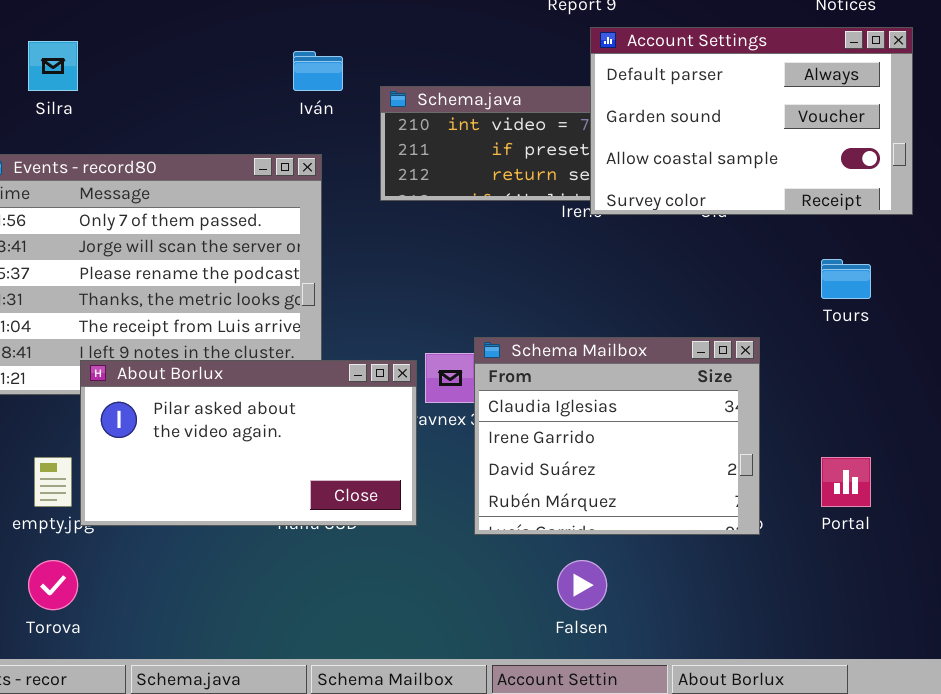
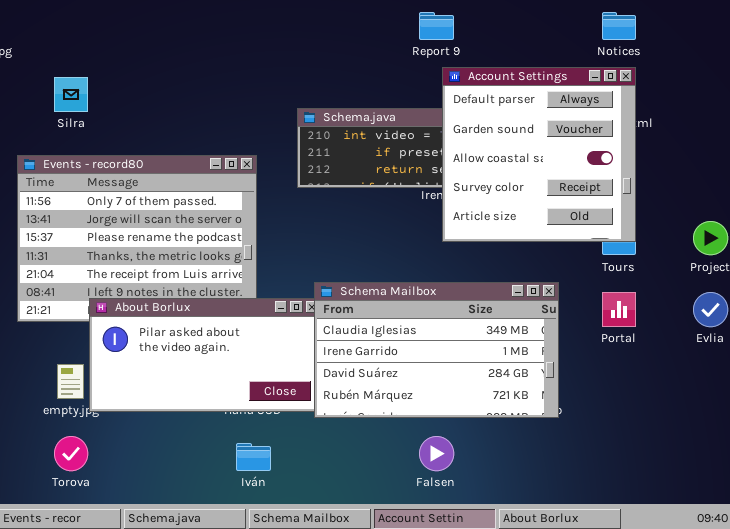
Account Settings: [590,27,913,215] -> [442,67,636,242], resized
Iván: [293,51,343,91] -> [236,443,271,471], moved
Schema Mailbox: [474,337,760,535] -> [314,282,559,418], resized
Portal: [821,457,871,507] -> [602,292,636,327], moved

